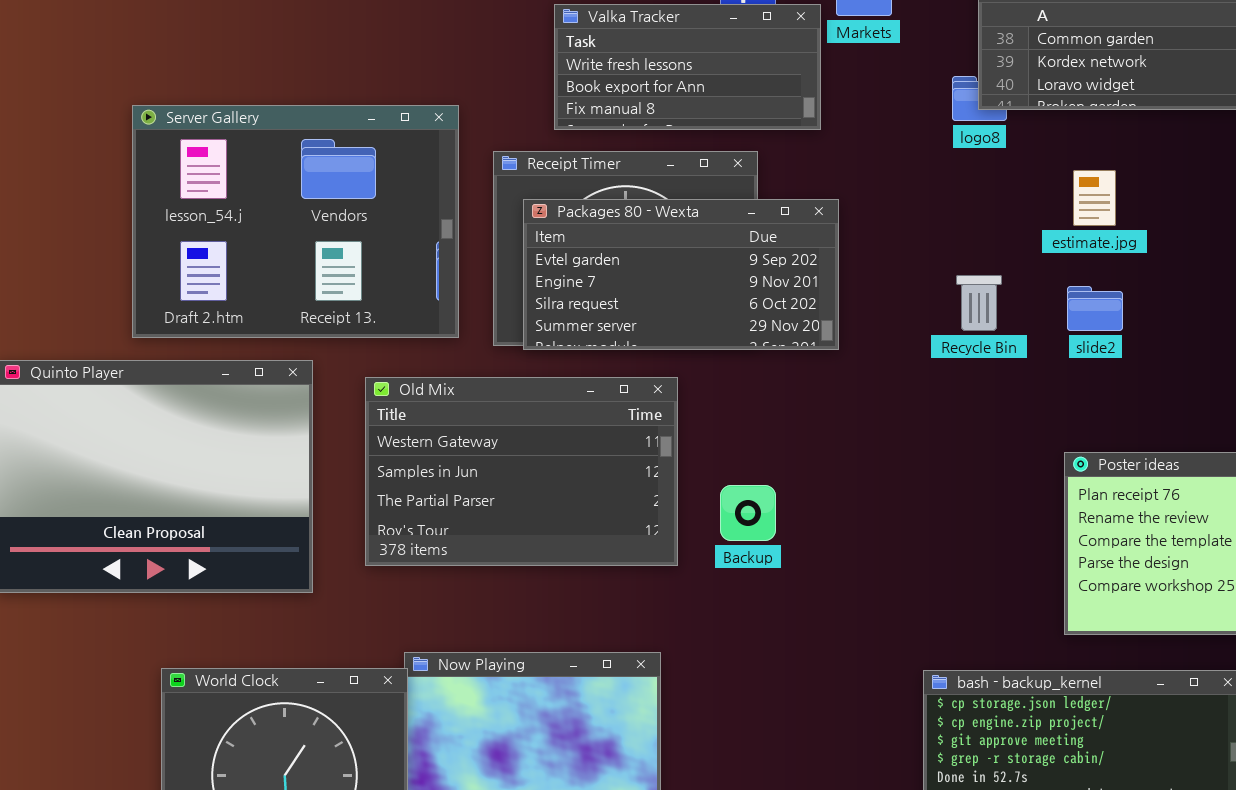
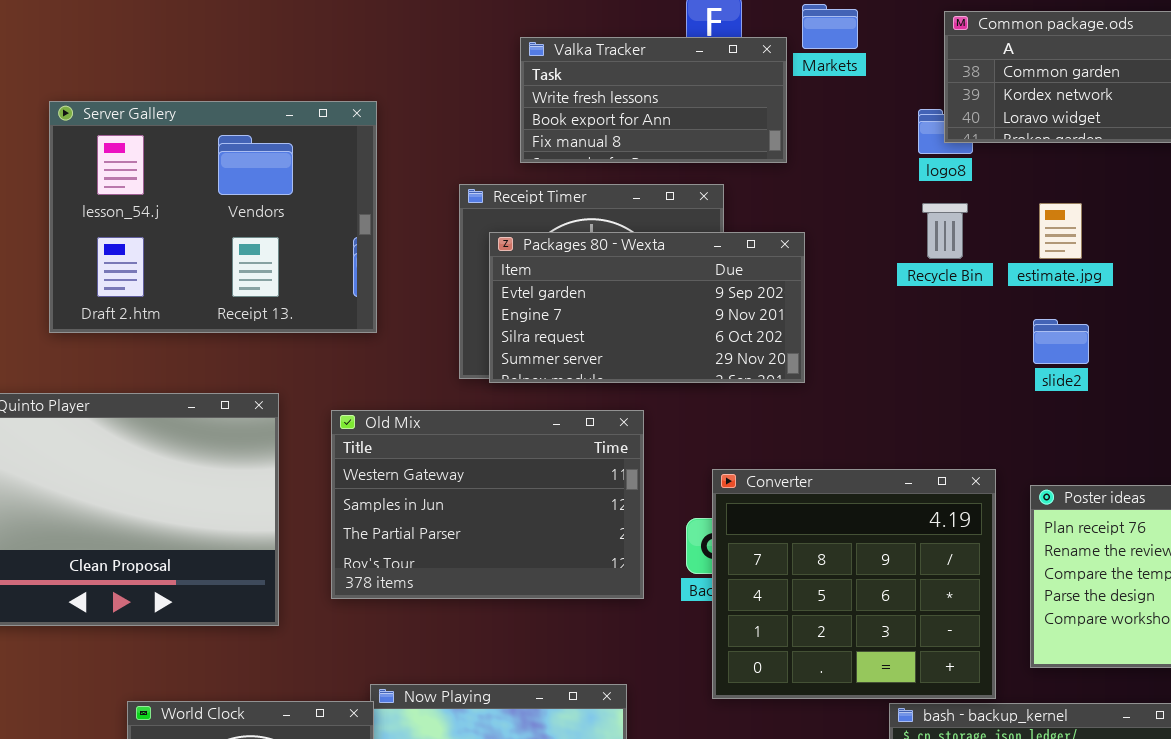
Server Gallery: [132,105,459,338] -> [49,101,377,333], moved
Recycle Bin: [956,275,1002,331] -> [922,203,968,259], moved
Converter: none -> [712,469,996,699], opened

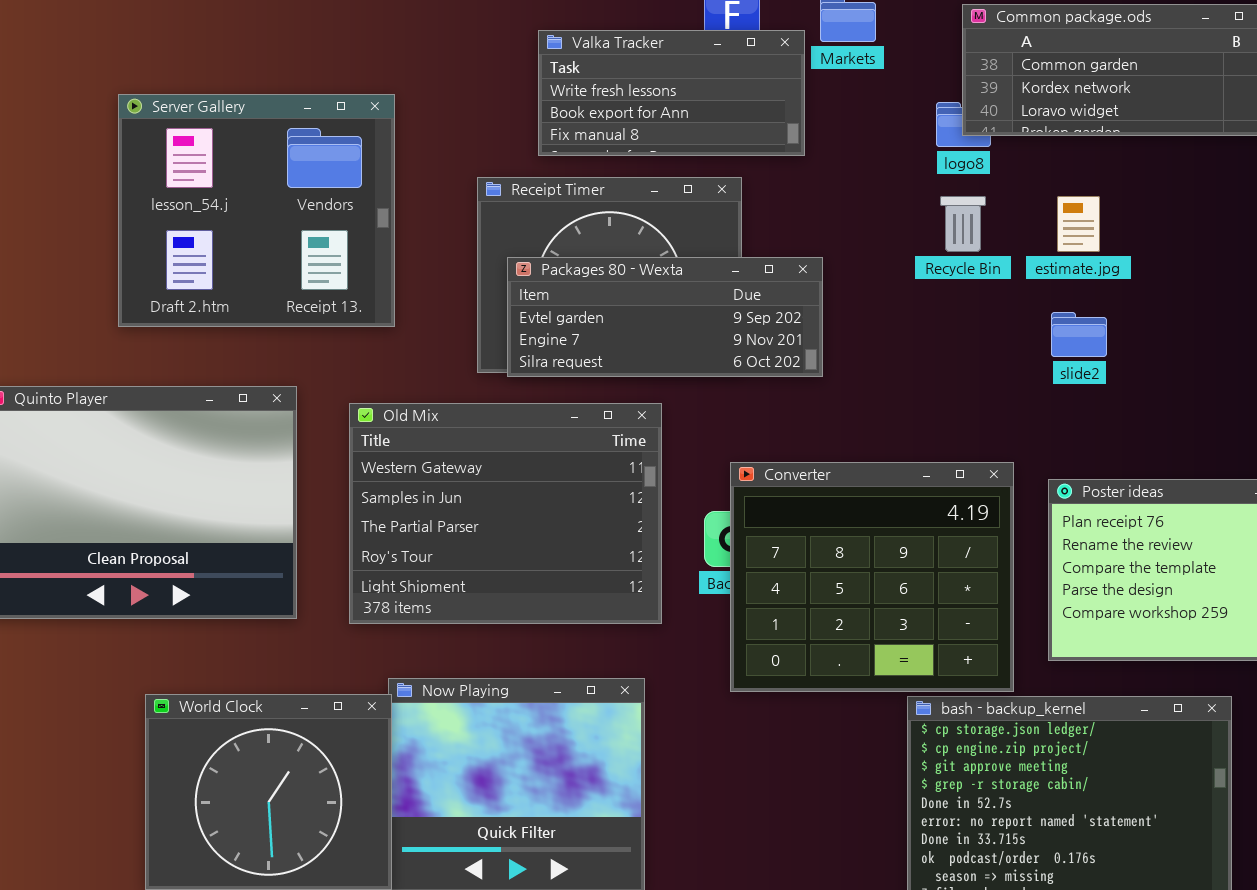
Server Gallery: [49,101,377,333] -> [118,94,395,327], resized
Packages 80 - Wexta: [489,232,805,383] -> [507,257,823,377], resized
Old Mix: [331,410,644,599] -> [349,403,662,624], resized

